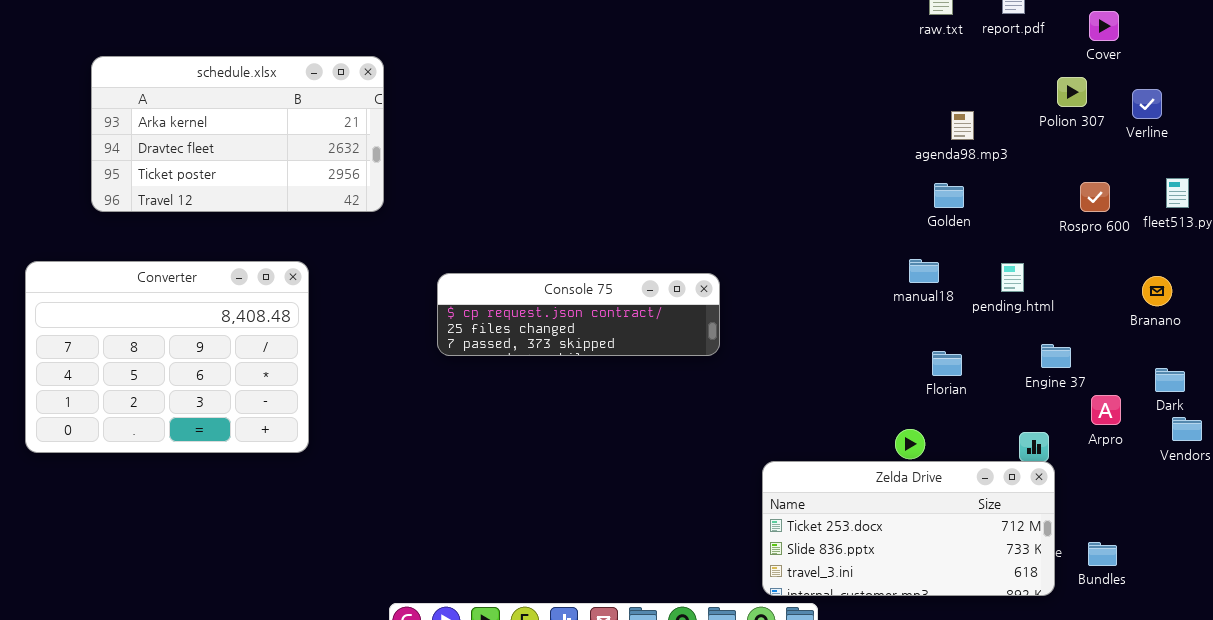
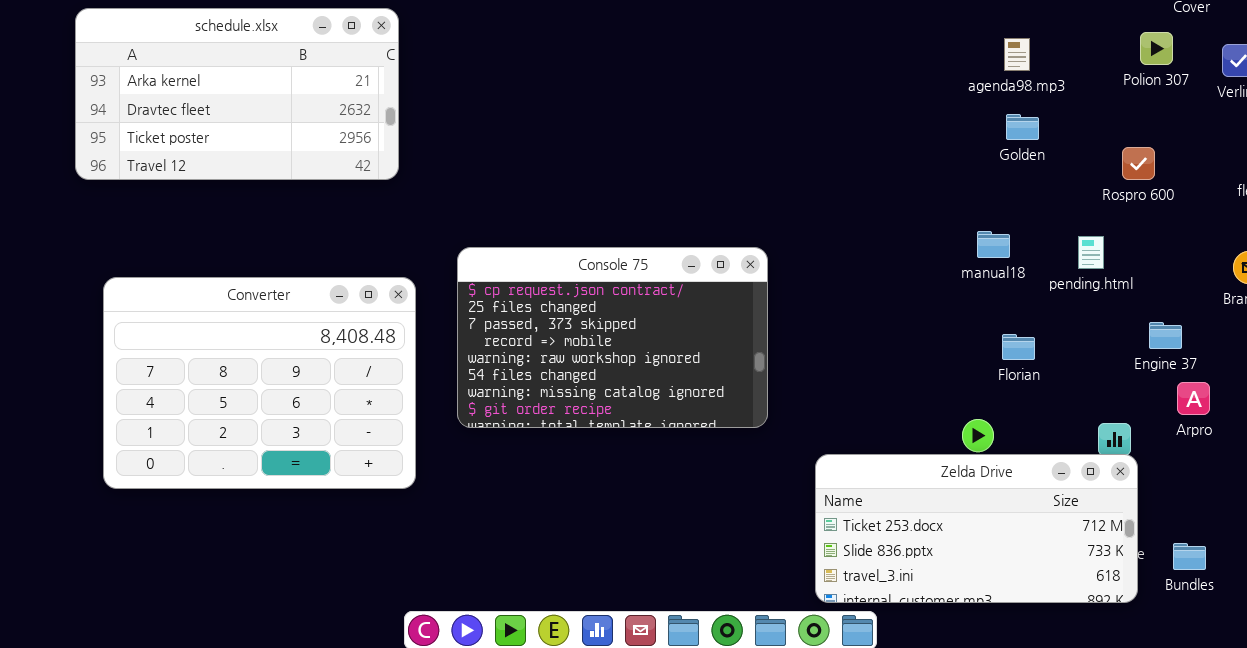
agenda98.mp3: [951,111,974,140] -> [1004,38,1030,71], moved
Rospro 600: [1080,182,1110,212] -> [1122,147,1155,180], moved
Golden: [934,183,964,208] -> [1006,114,1039,140], moved
Converter: [25,261,309,453] -> [103,277,416,489], moved
Console 75: [437,273,720,356] -> [457,247,768,428], resized
Engine 37: [1041,344,1071,368] -> [1149,322,1182,349], moved

